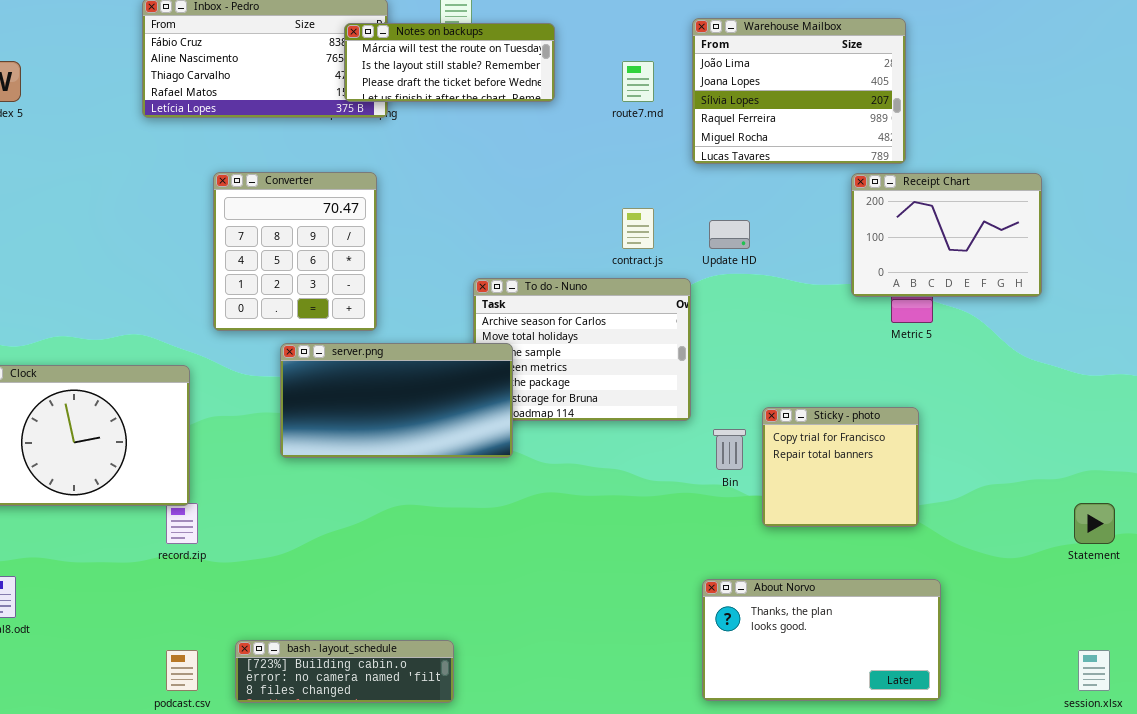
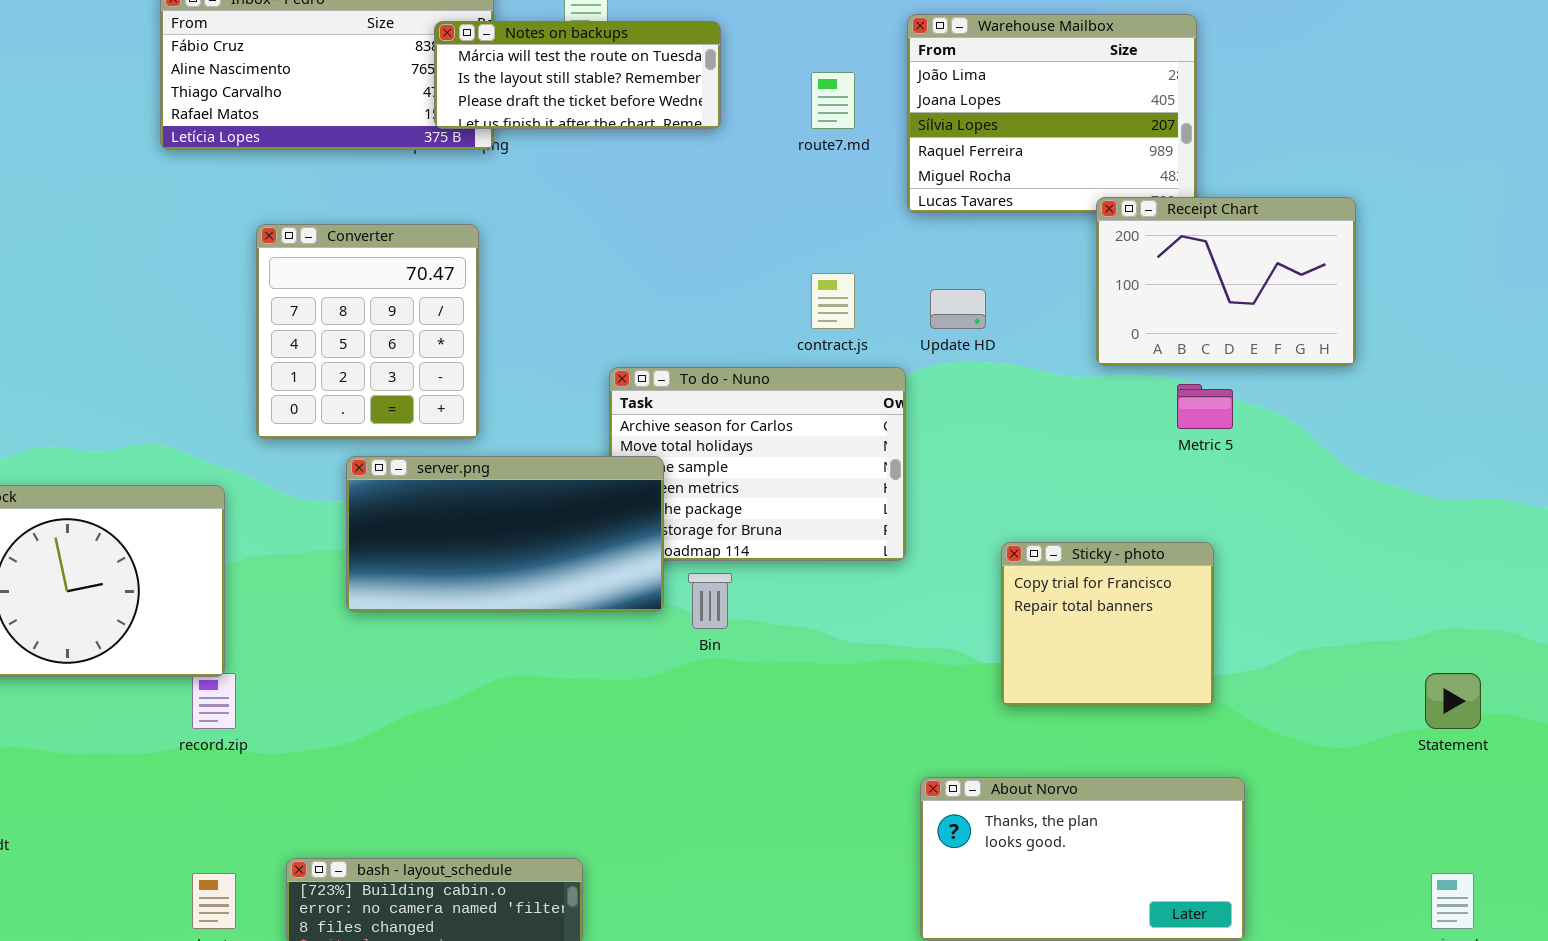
Receipt Chart: [851,173,1042,297] -> [1096,197,1356,366], moved
Bin: [713,429,746,470] -> [688,573,732,629], moved

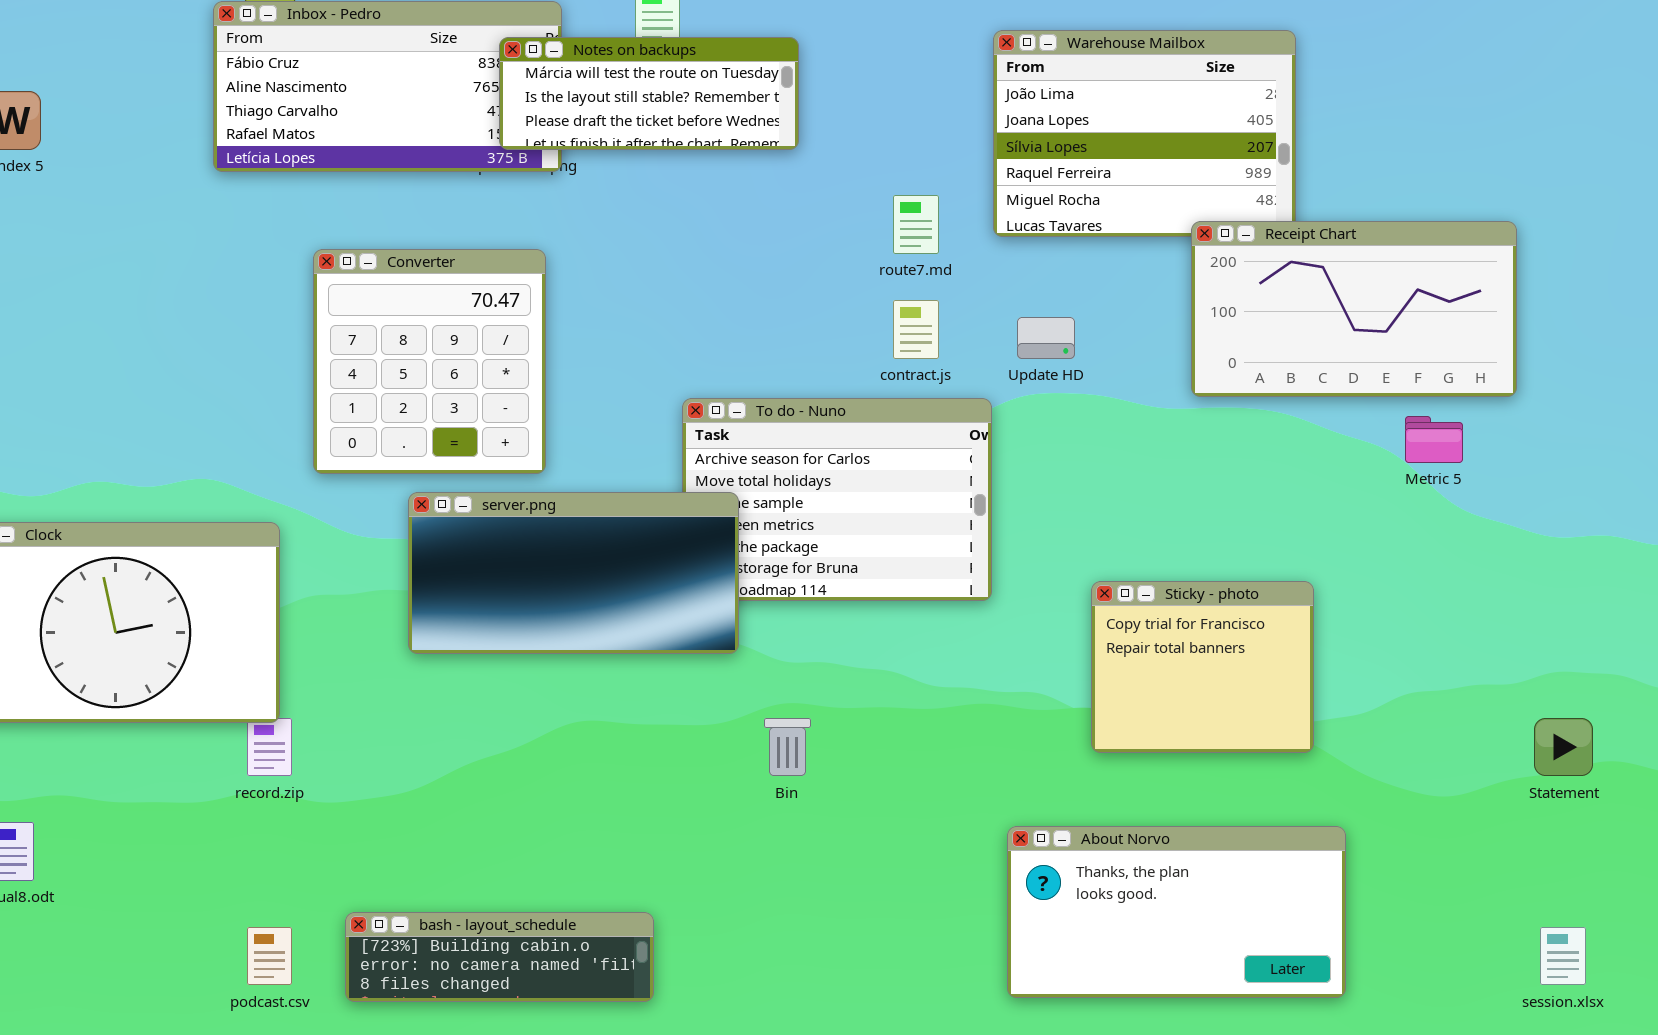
route7.md: [811,72,855,129] -> [893,195,939,254], moved
Receipt Chart: [1096,197,1356,366] -> [1191,221,1517,397], resized
Metric 5: [1177,384,1233,429] -> [1405,416,1463,463], moved
Bin: [688,573,732,629] -> [764,718,811,776], moved

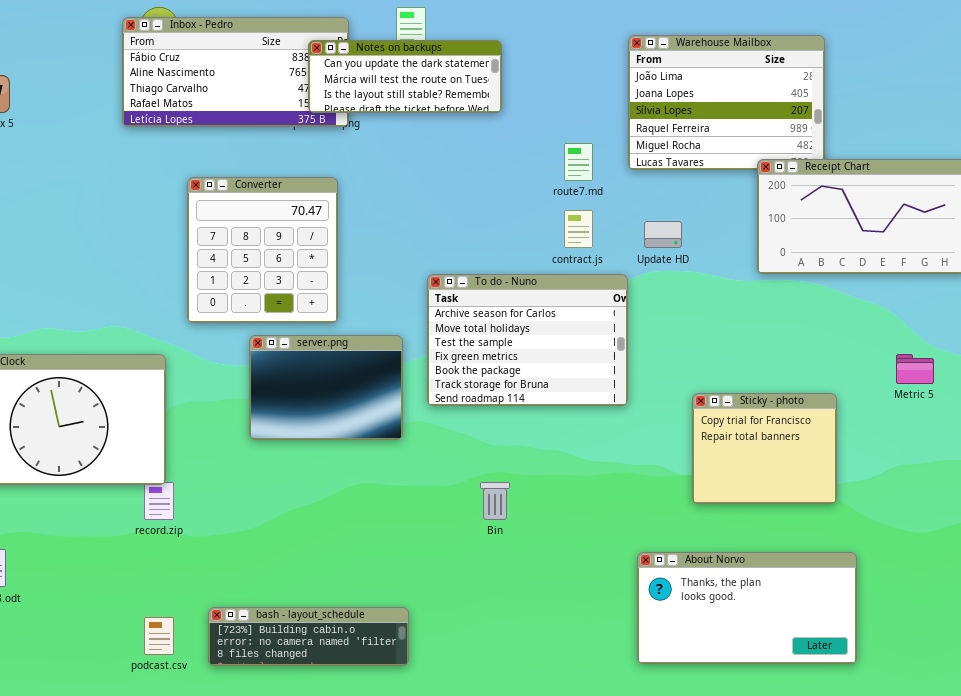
Notes on backups: [499,37,799,150] -> [308,40,502,113], scrolled up 1 row
Metric 5: [1405,416,1463,463] -> [896,354,934,384], moved
server.png: [408,492,739,654] -> [249,335,403,440], resized

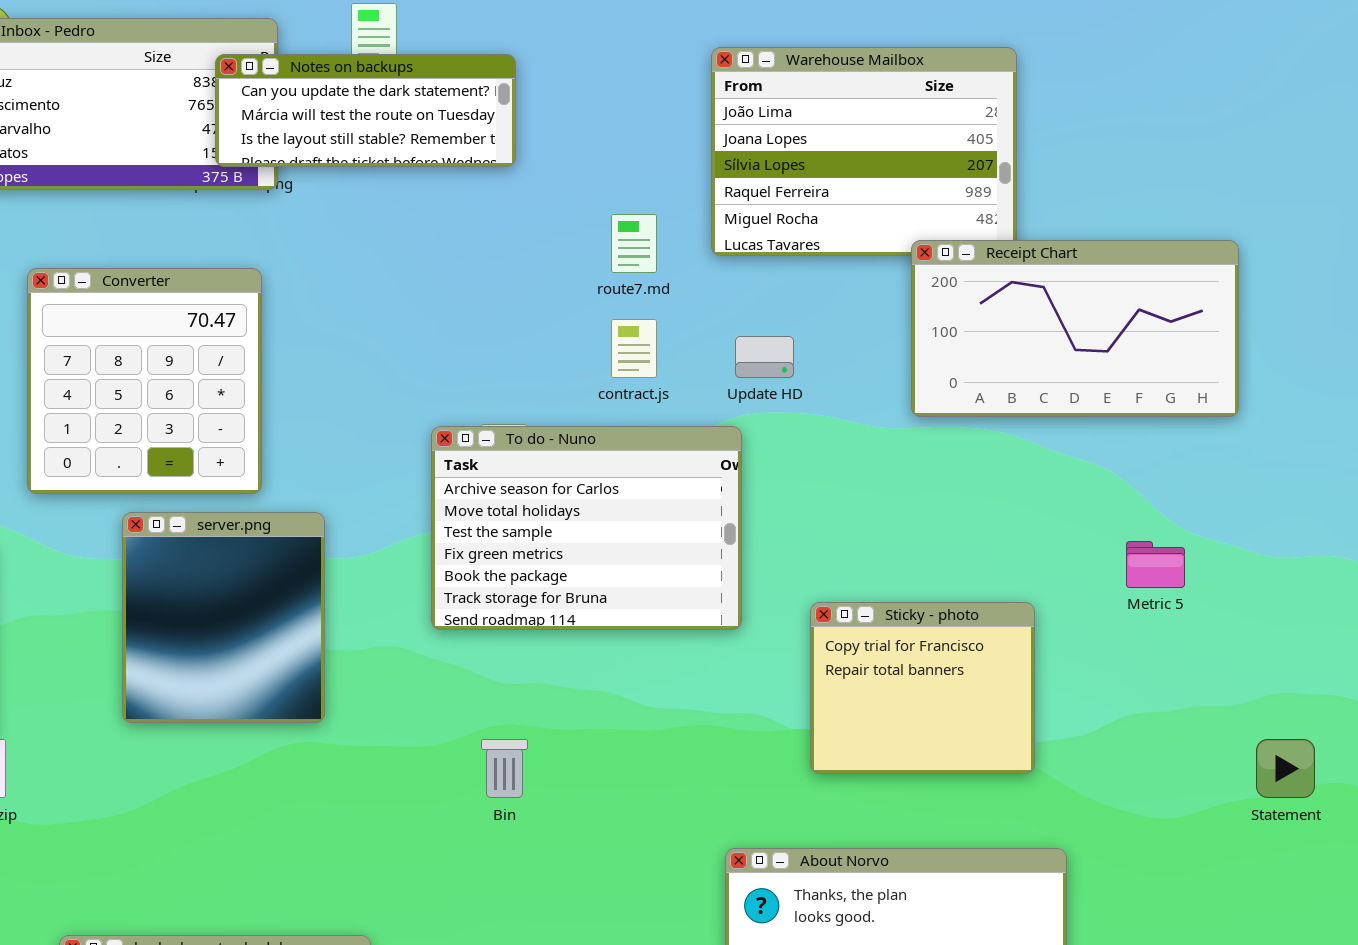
To do - Nuno: [427,274,628,406] -> [431,426,742,630], moved
server.png: [249,335,403,440] -> [122,512,325,723], resized

